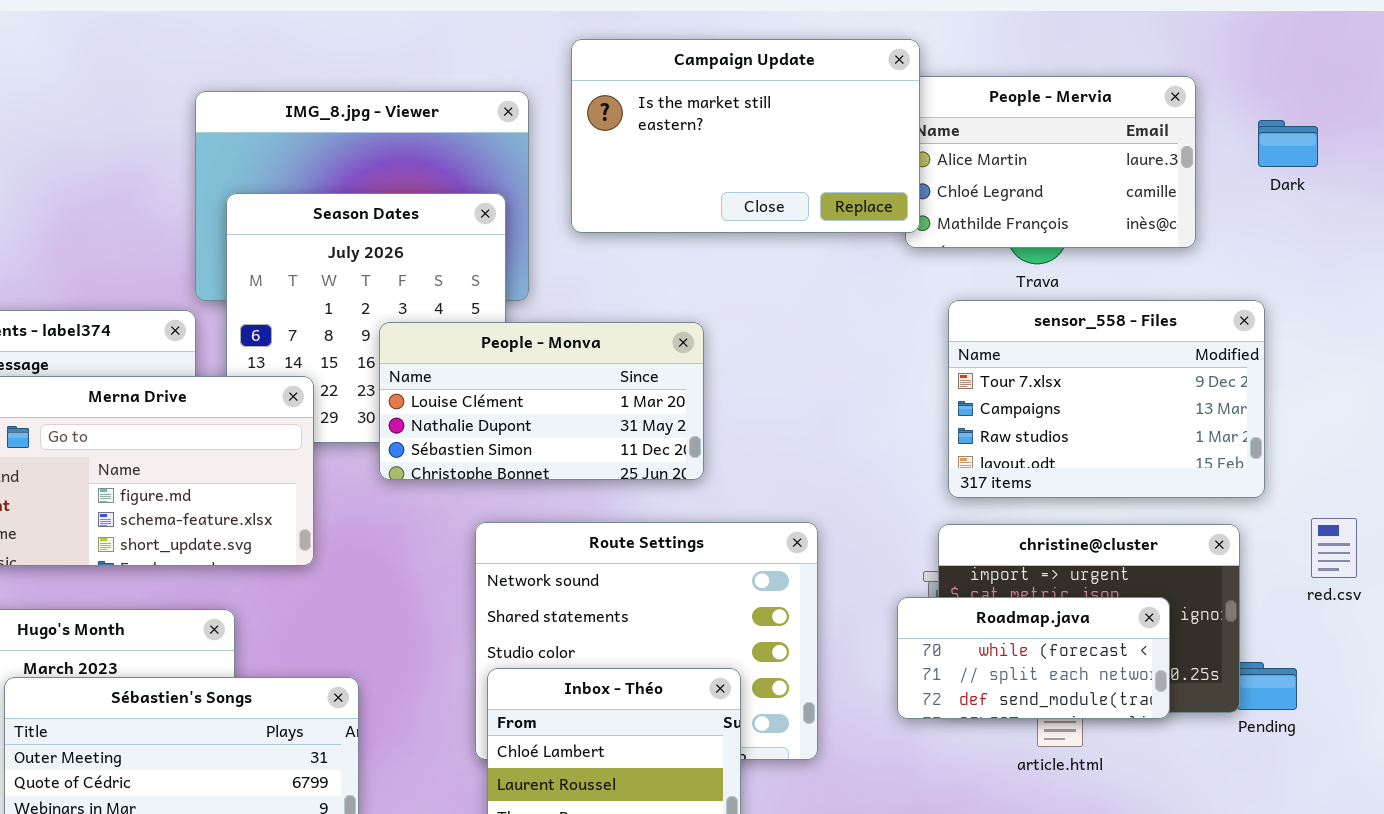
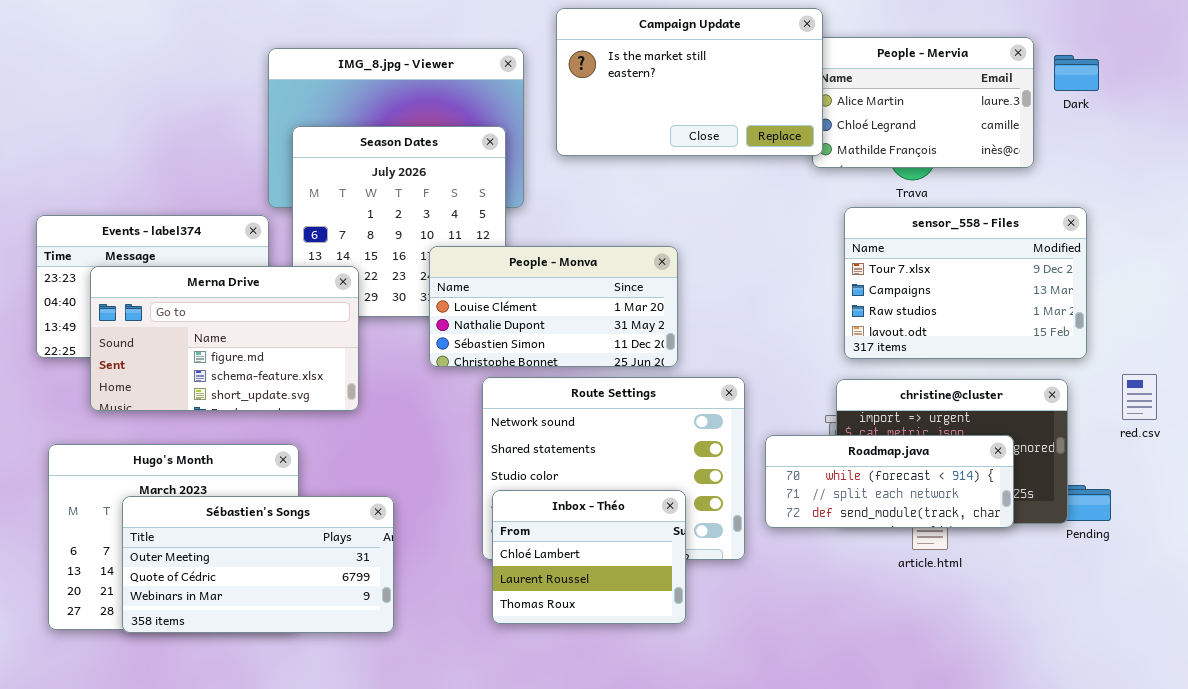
Dark: [1258,120,1318,167] -> [1054,55,1099,91], moved
People - Monva: [379,322,704,480] -> [429,246,678,367], moved
Roadmap.java: [897,597,1170,719] -> [765,435,1014,528], resized

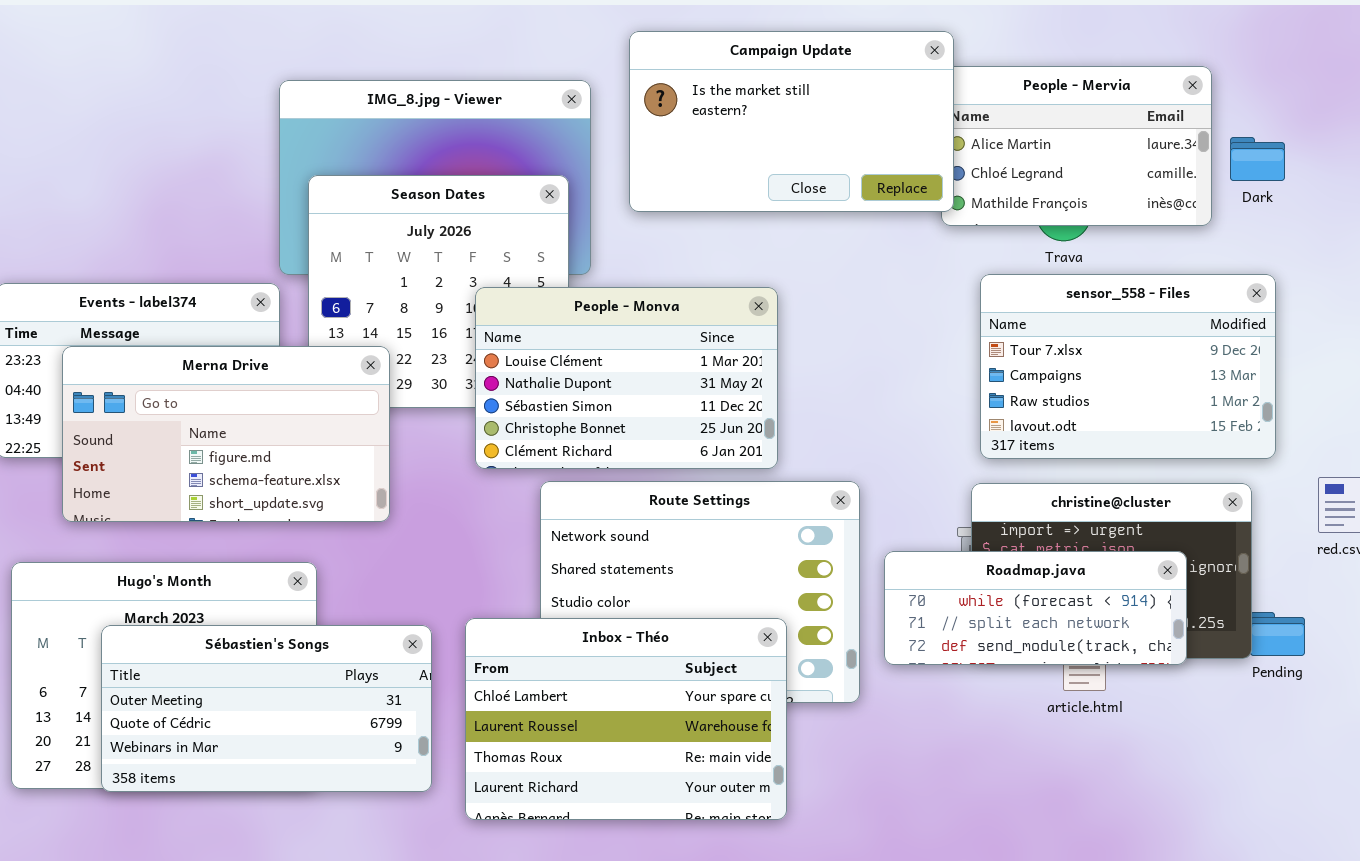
Dark: [1054,55,1099,91] -> [1230,137,1285,181], moved
People - Monva: [429,246,678,367] -> [475,287,778,469], resized
Inbox - Théo: [492,490,686,624] -> [465,618,787,820], resized

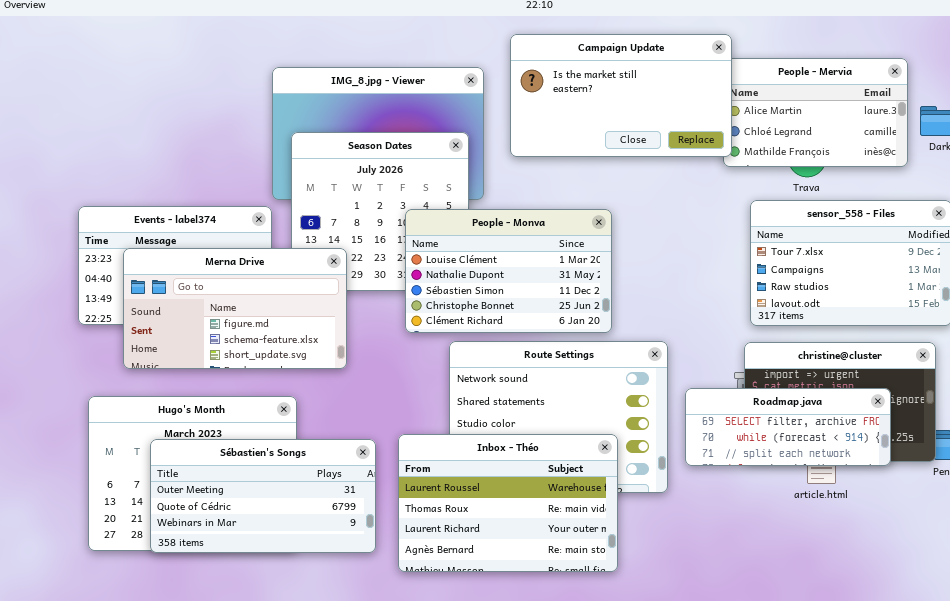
Roadmap.java: [884,551,1187,665] -> [685,388,891,466], scrolled up 1 row
Inbox - Théo: [465,618,787,820] -> [398,434,618,572], scrolled down 1 row

